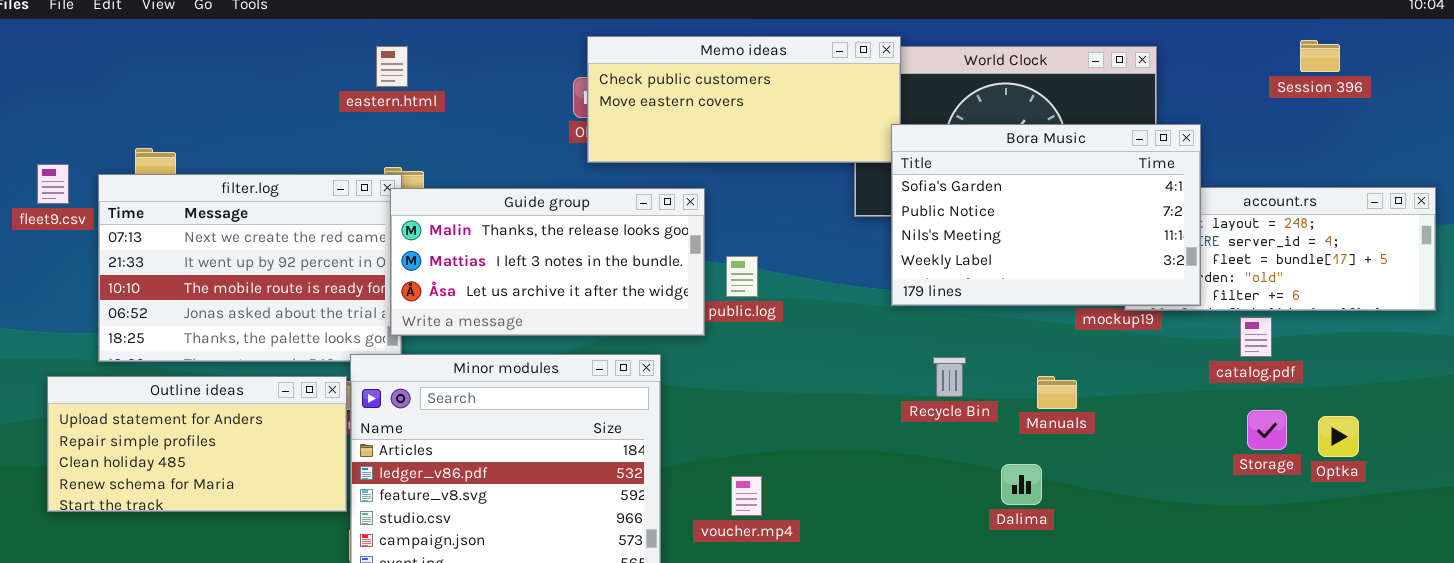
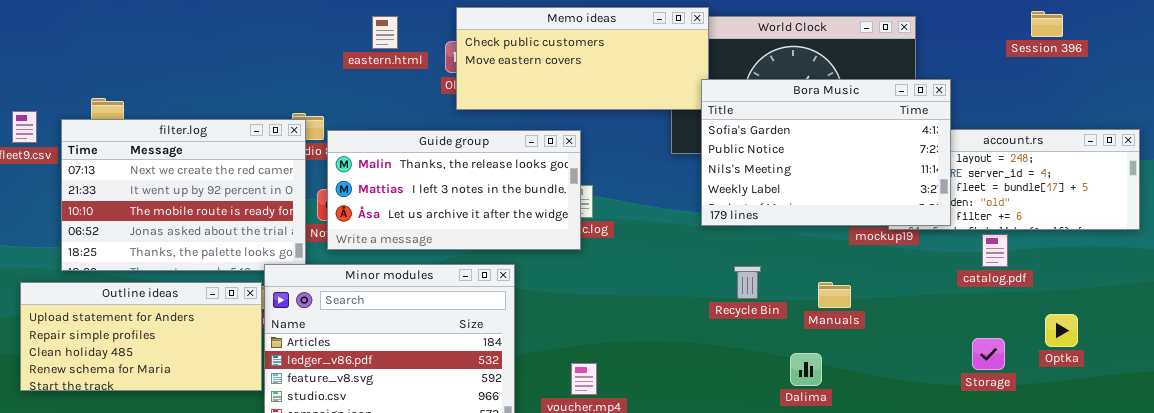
eastern.html: [376,46,408,87] -> [372,16,398,49], moved
Guide group: [390,188,705,336] -> [327,130,581,250], moved
Storage: [1247,410,1287,450] -> [972,338,1005,370], moved

